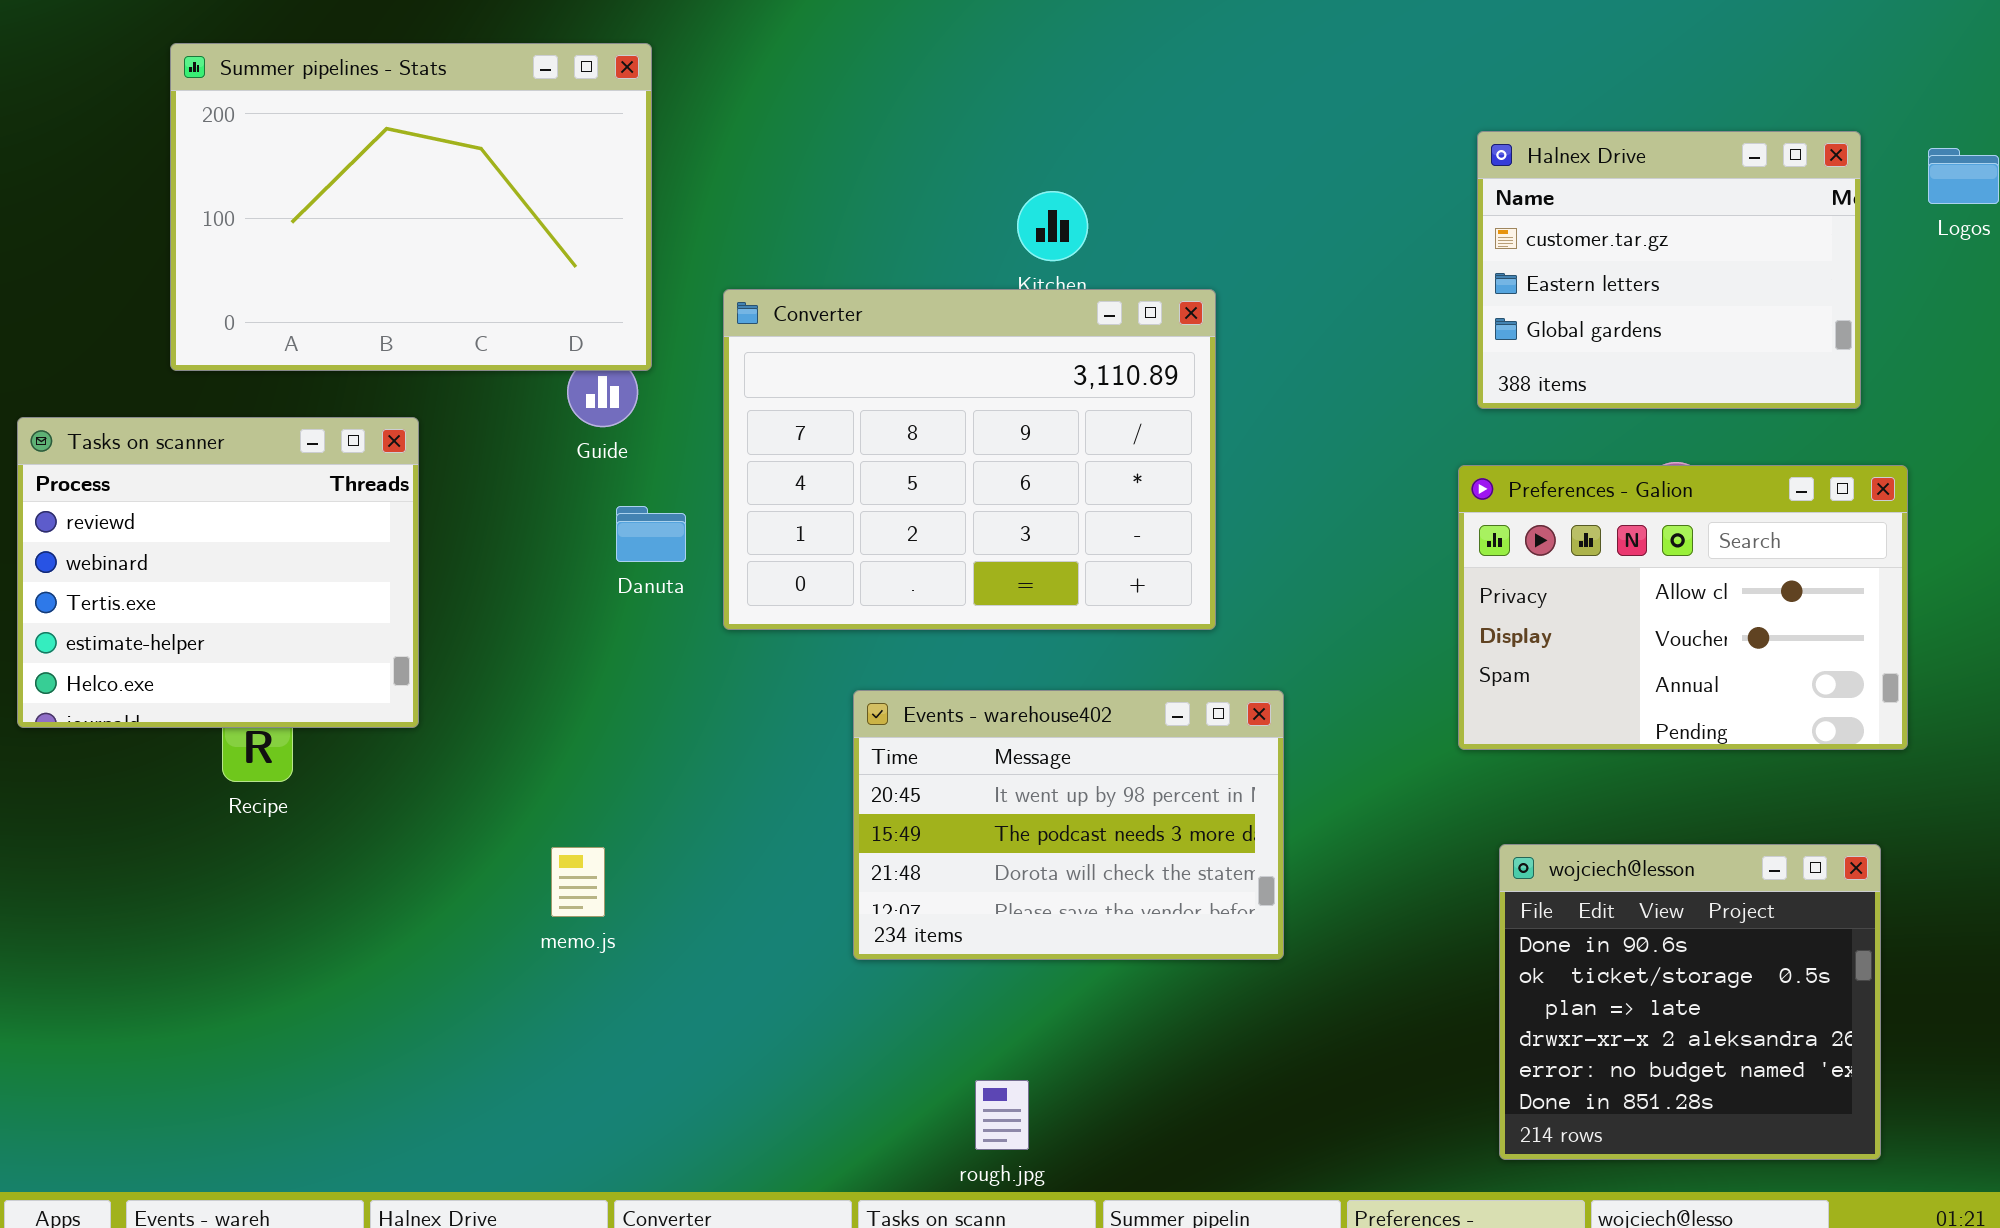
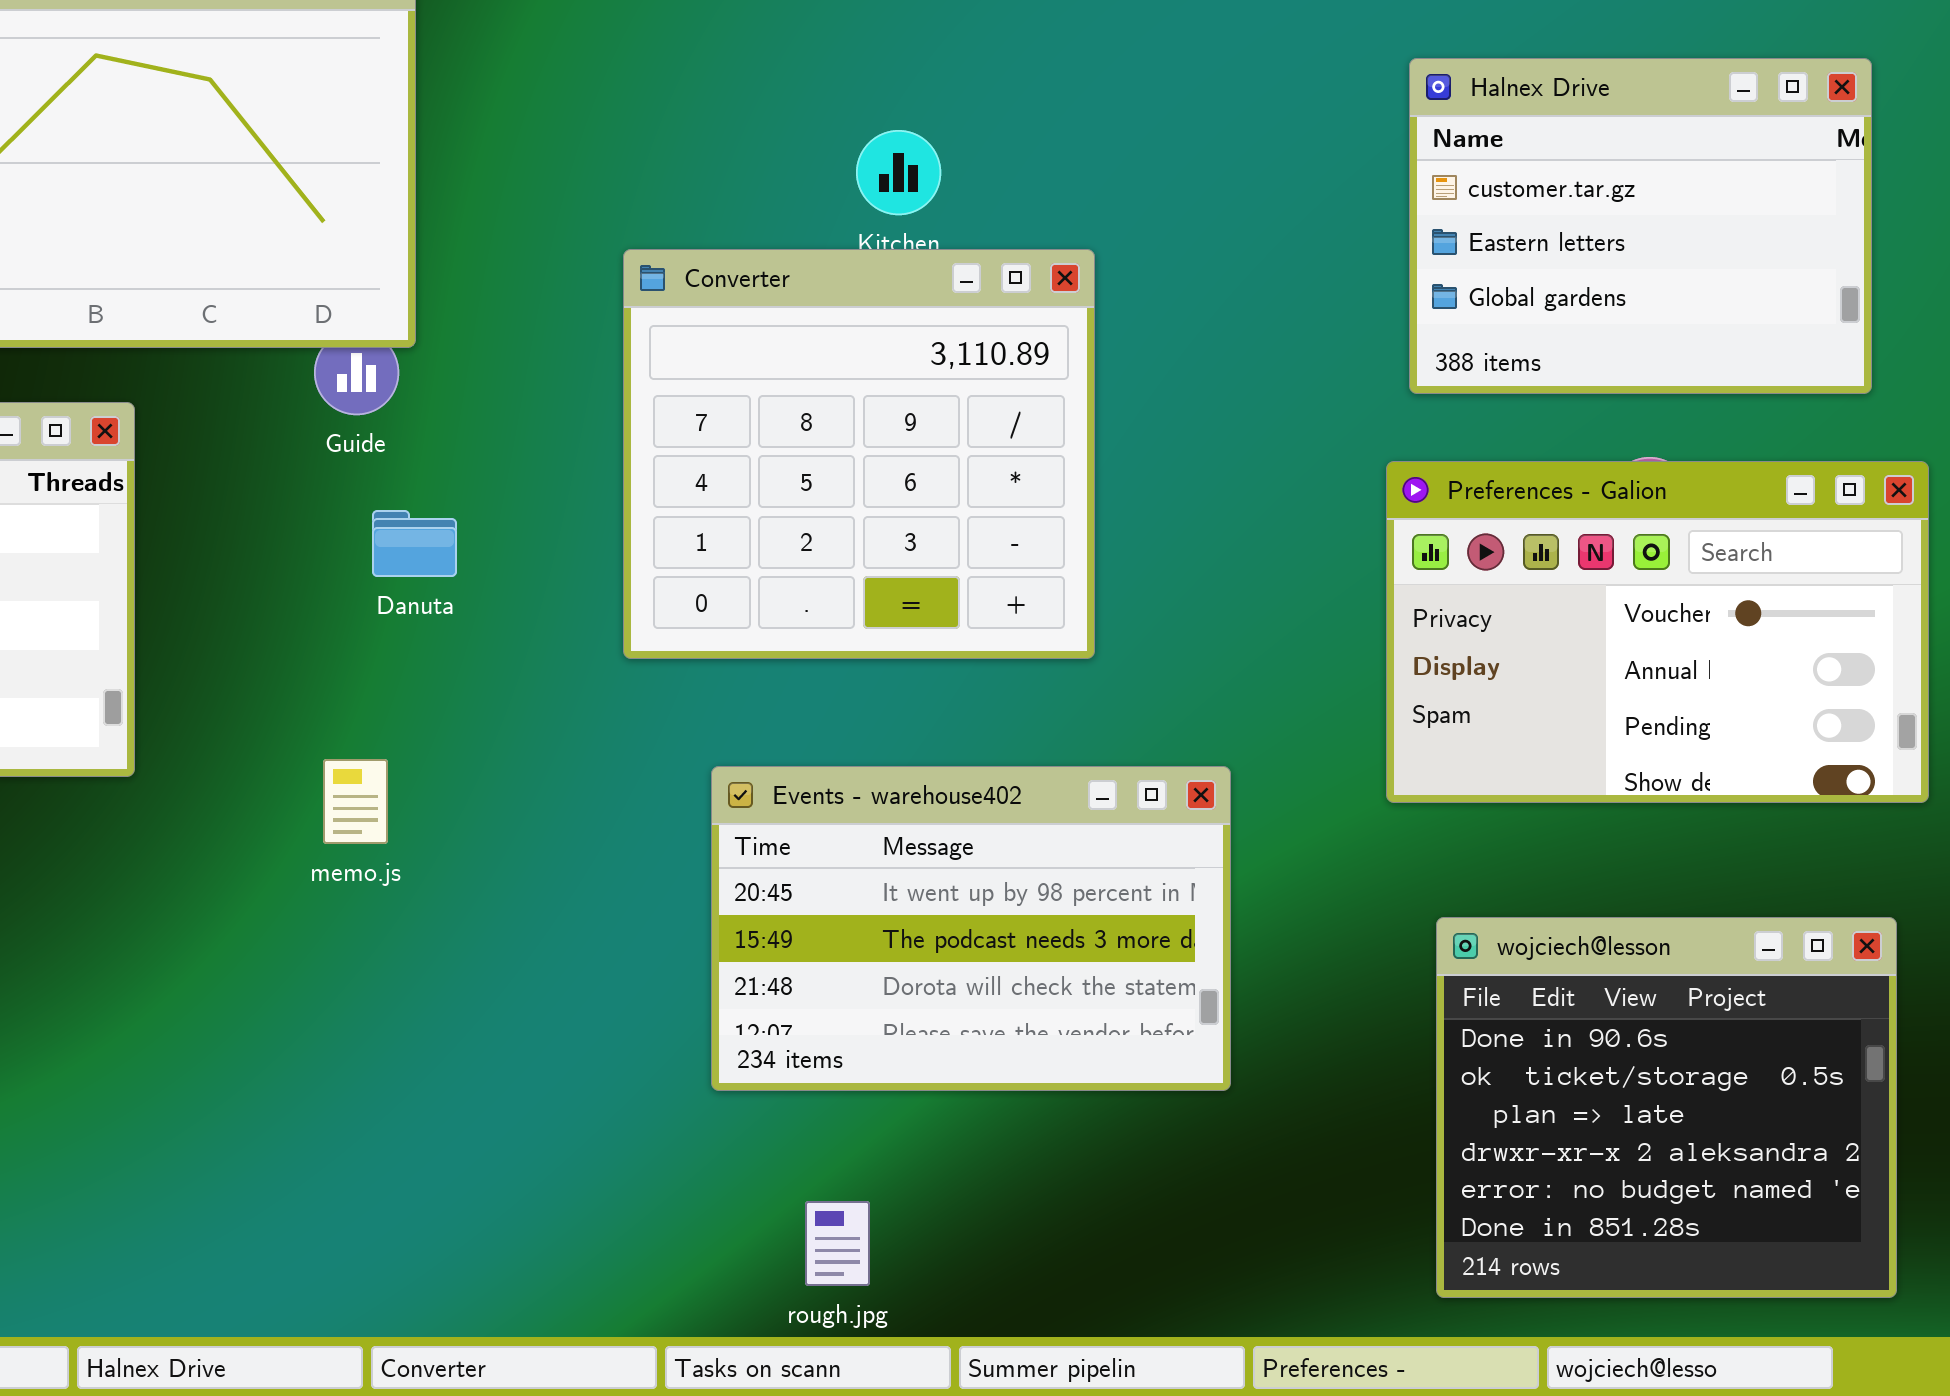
Converter: [723,289,1216,630] -> [623,249,1095,659], resized
Preferences - Galion: [1458,465,1908,750] -> [1386,461,1929,803], scrolled down 1 row
Events - warehouse402: [853,690,1284,960] -> [711,766,1231,1091], moved
memo.js: [551,847,605,917] -> [323,759,388,844], moved

